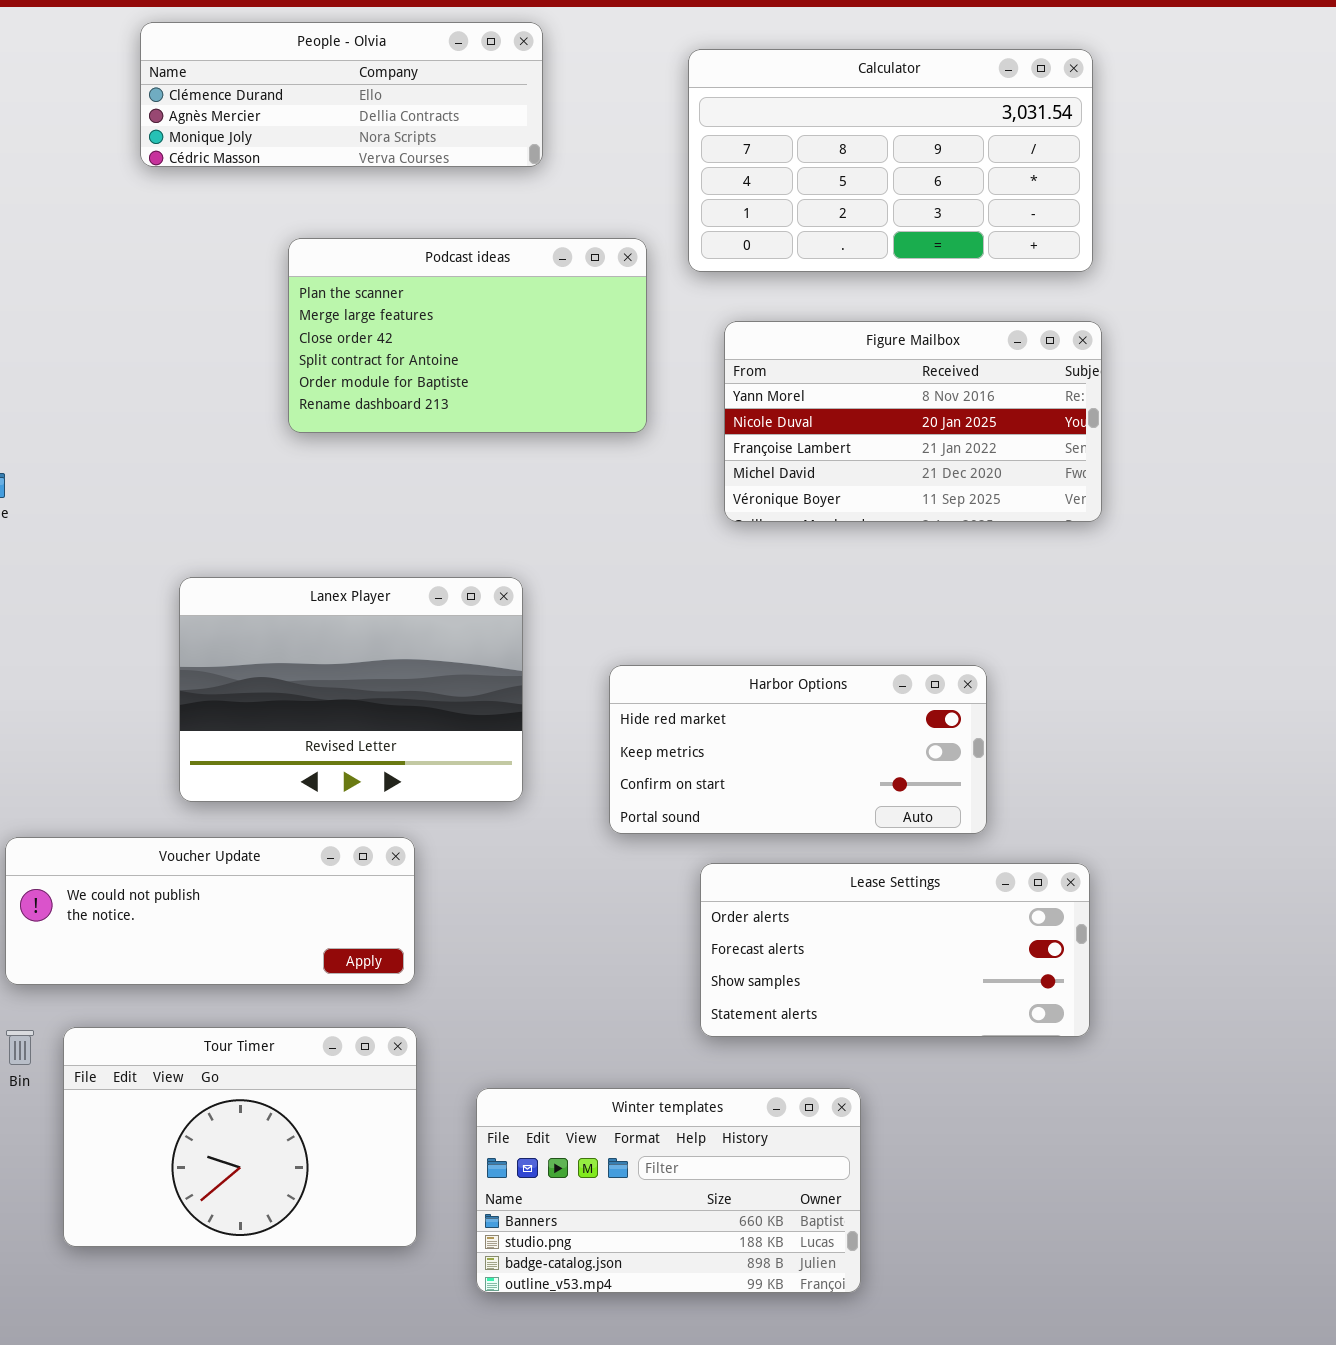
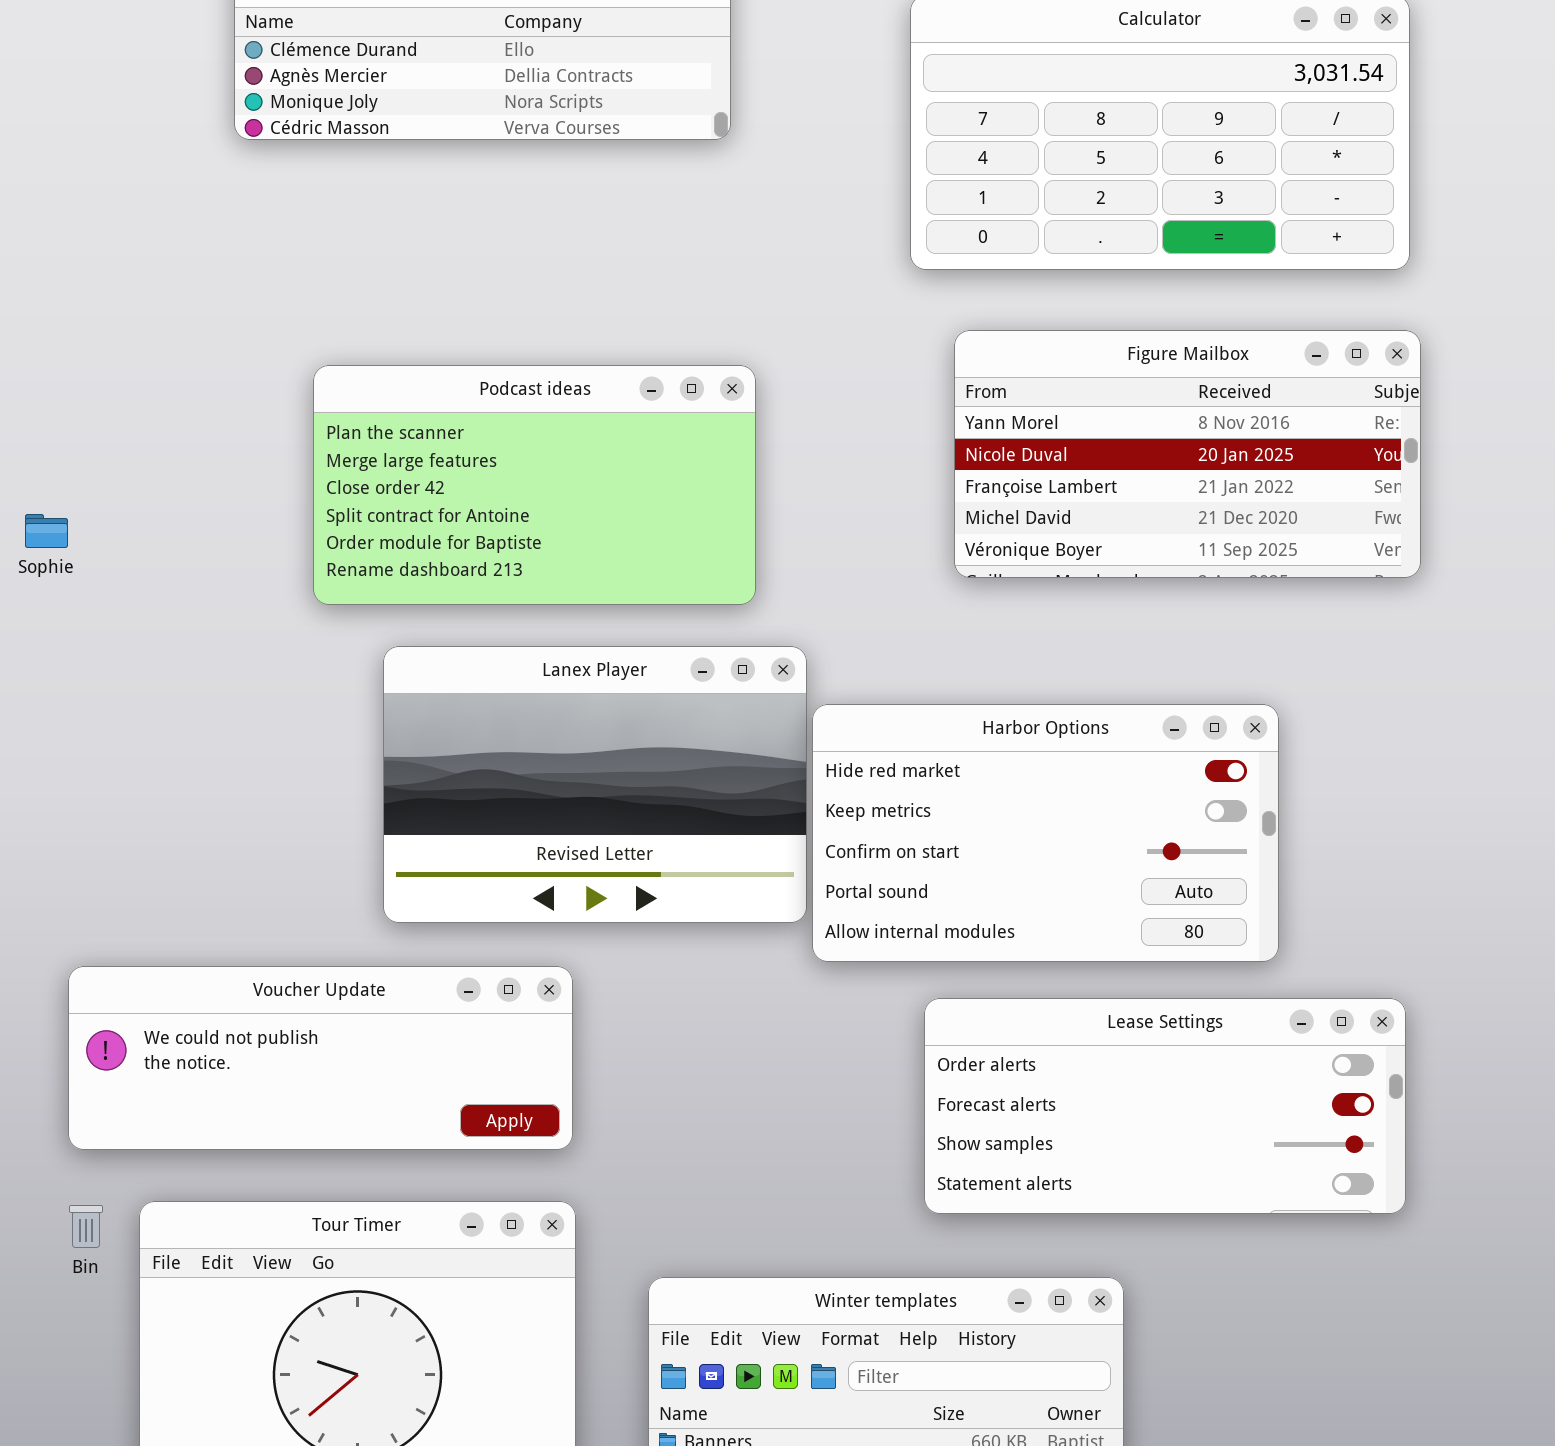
Podcast ideas: [288,238,647,433] -> [313,365,756,605], moved
Lanex Player: [179,577,523,802] -> [383,646,807,923], moved
Harbor Options: [609,665,987,834] -> [812,704,1279,962], resized

